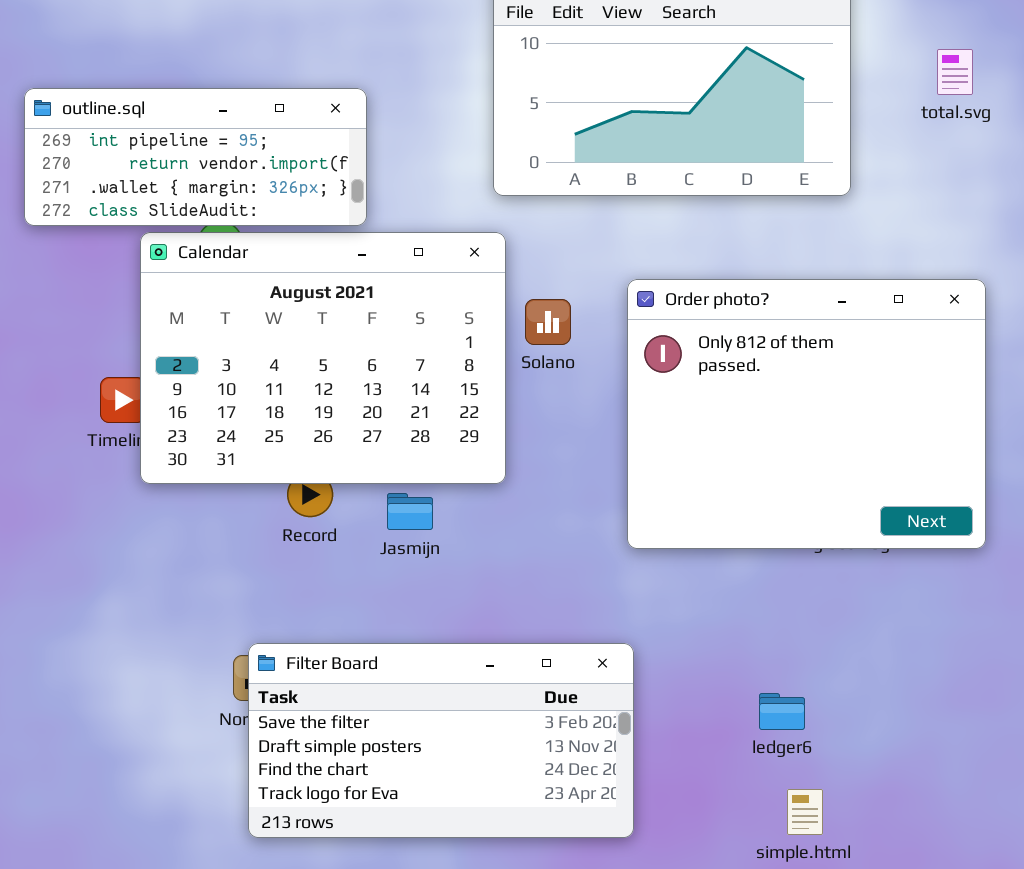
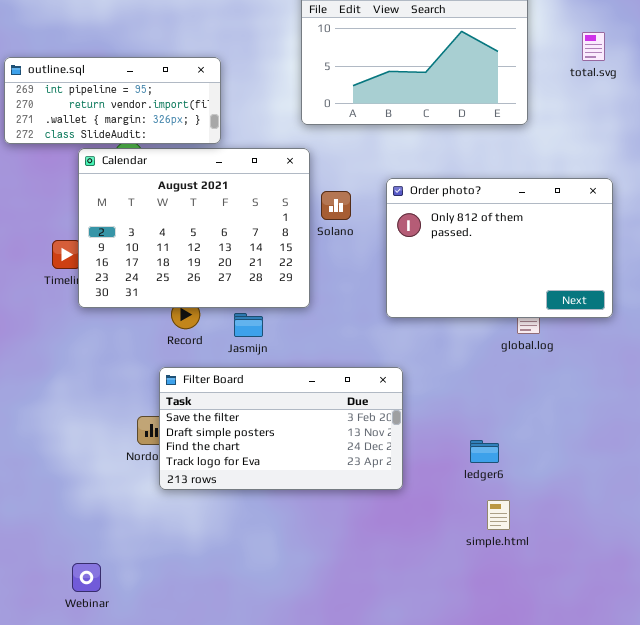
Order photo?: [627,279,986,549] -> [386,178,613,318], resized
Filter Board: [248,643,634,838] -> [159,367,403,490], moved

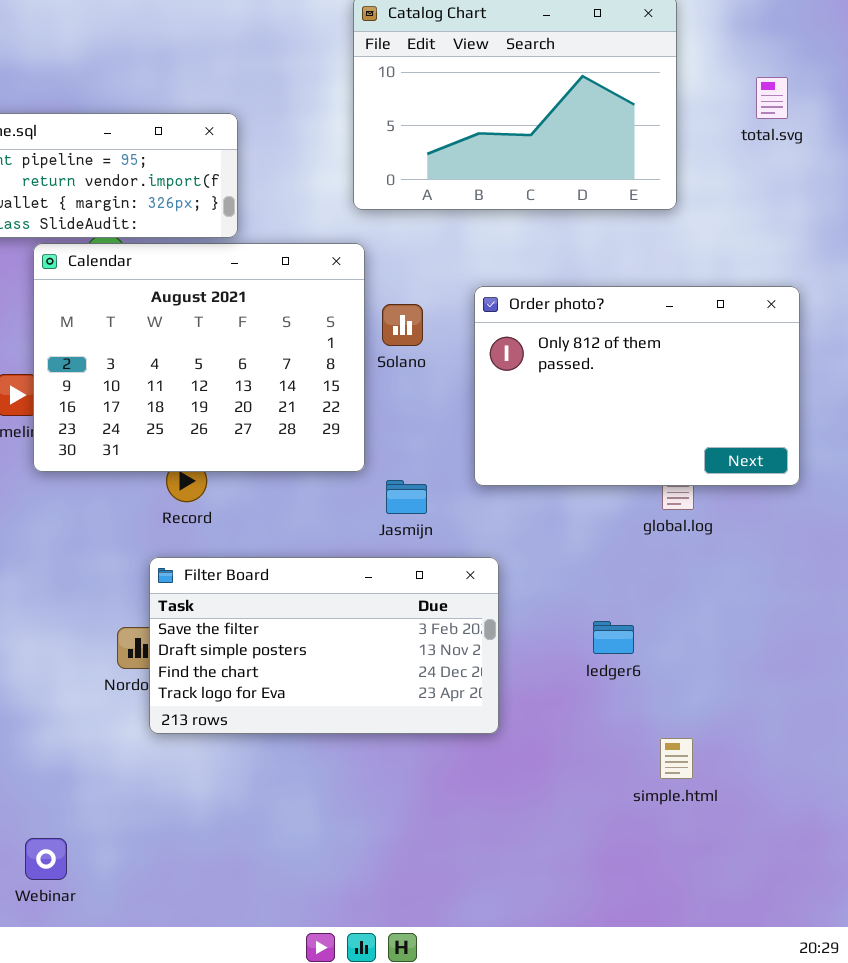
Jasmijn: [234,313,263,337] -> [386,480,427,514], moved
ledger6: [470,440,499,463] -> [593,621,634,654], moved
simple.html: [487,500,510,530] -> [660,738,693,779], moved

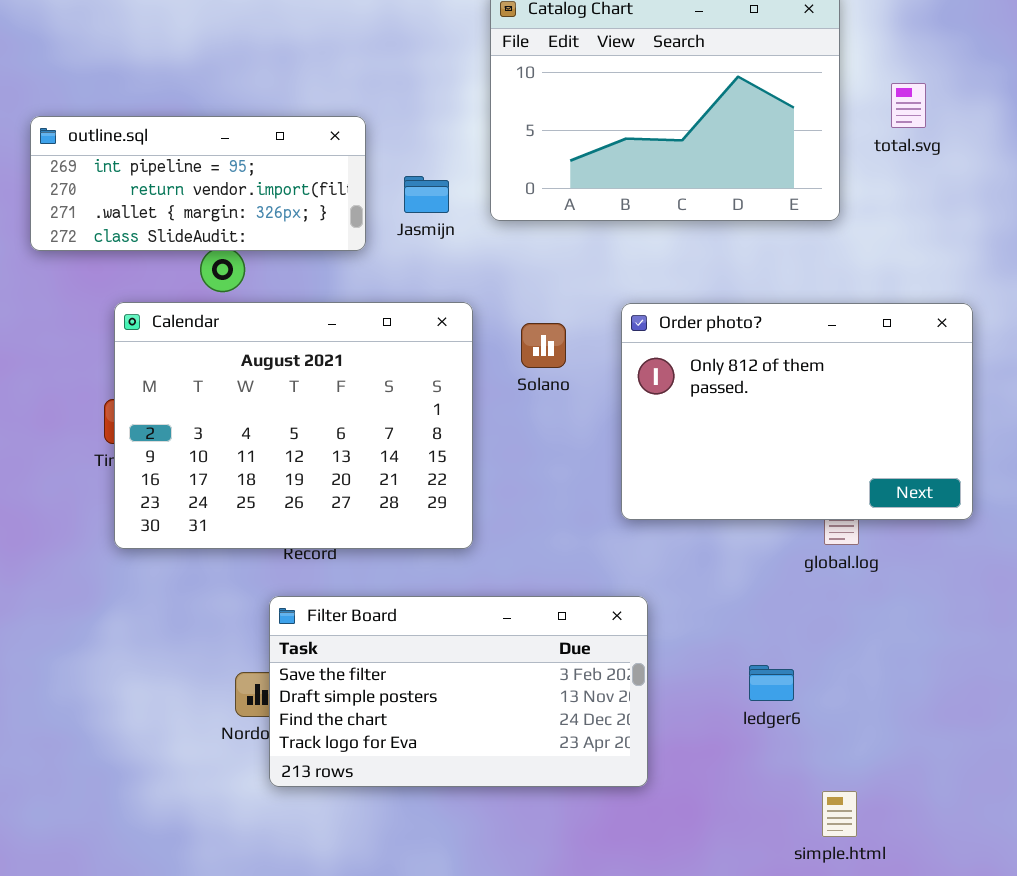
total.svg: [756,77,788,119] -> [891,83,926,128], moved
Calendar: [33,243,365,472] -> [114,302,473,549], moved
Jasmijn: [386,480,427,514] -> [404,176,449,213], moved

